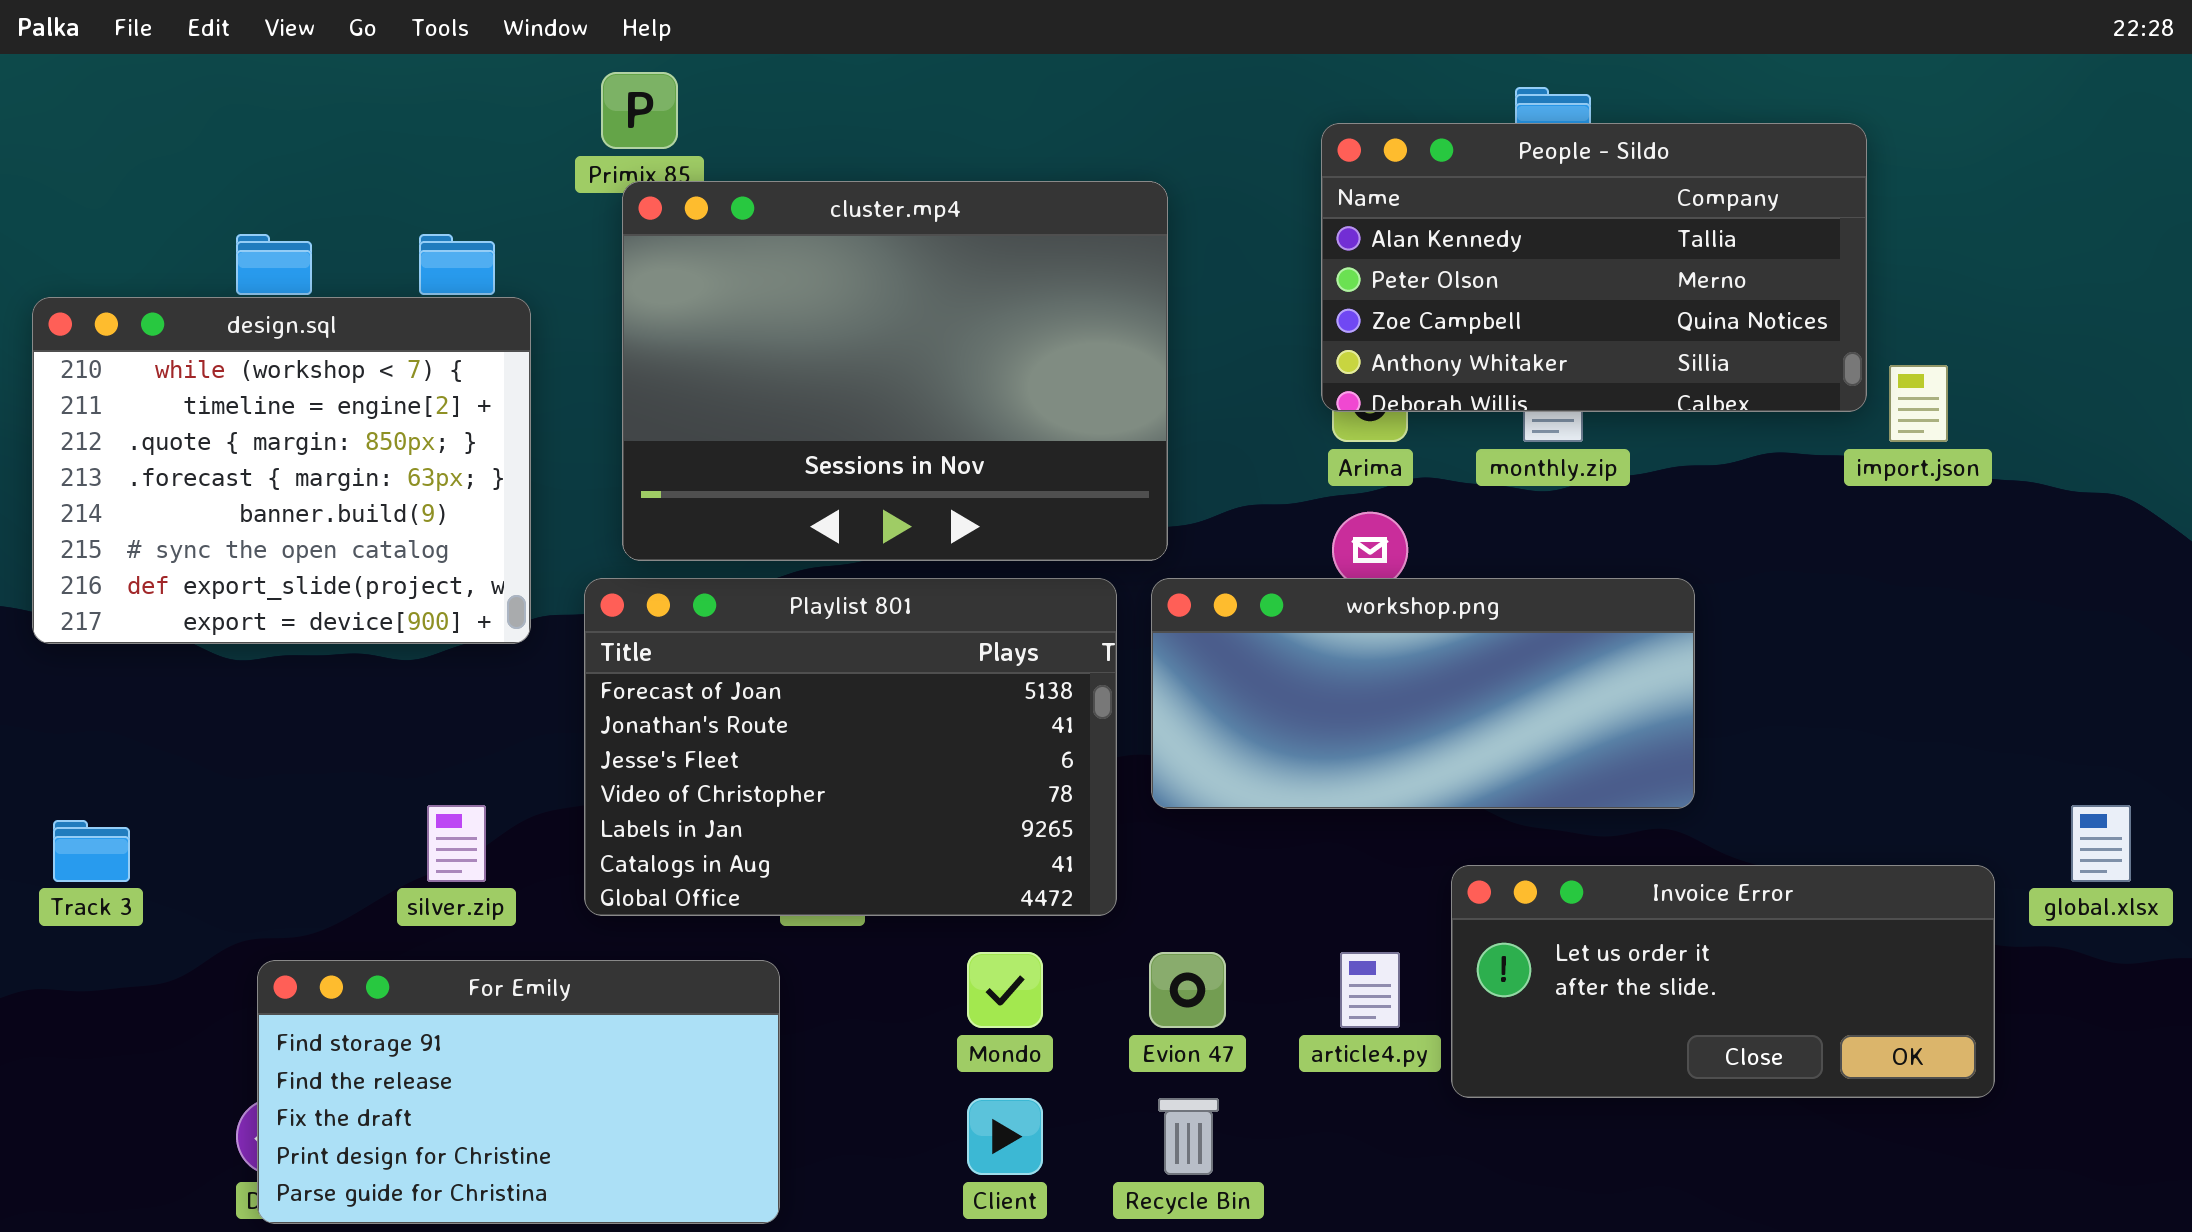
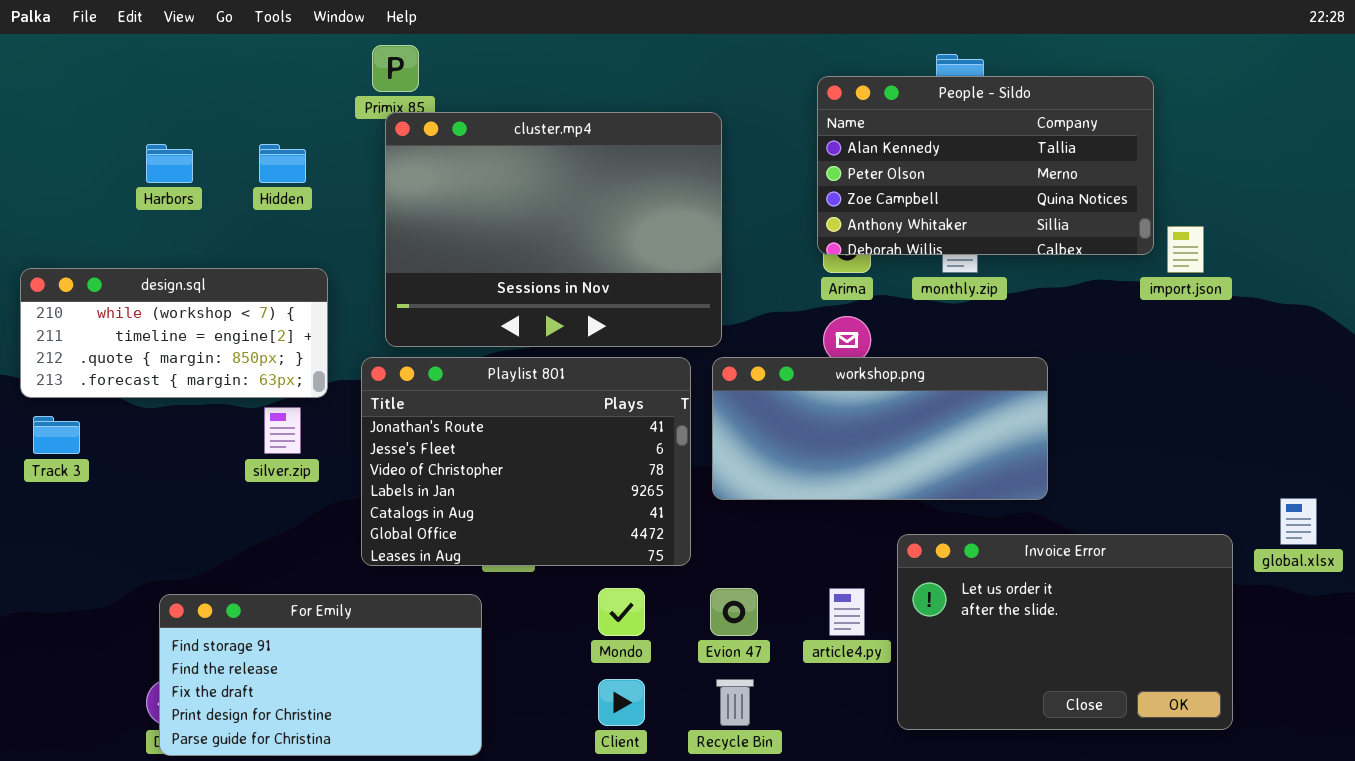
design.sql: [32,297,531,644] -> [20,268,328,398], resized
Playlist 801: [584,578,1117,916] -> [361,357,691,566], scrolled down 1 row
silver.zip: [427,805,486,882] -> [264,407,301,454], moved
Track 3: [53,820,130,882] -> [33,416,80,454], moved
Invoice Error: [1451,865,1995,1098] -> [897,534,1233,730], resized

